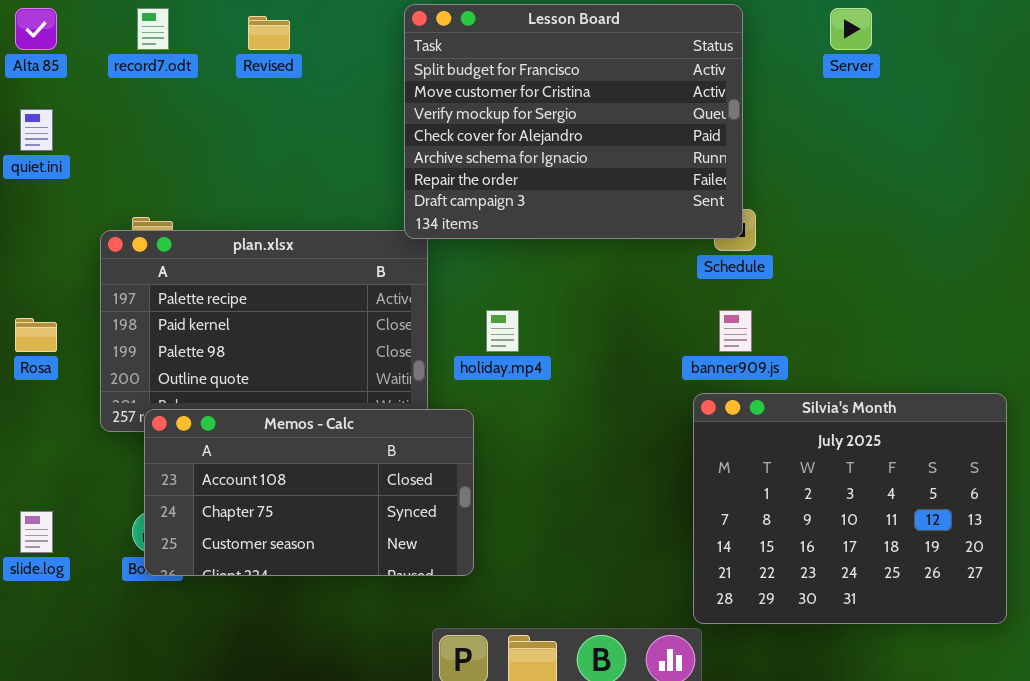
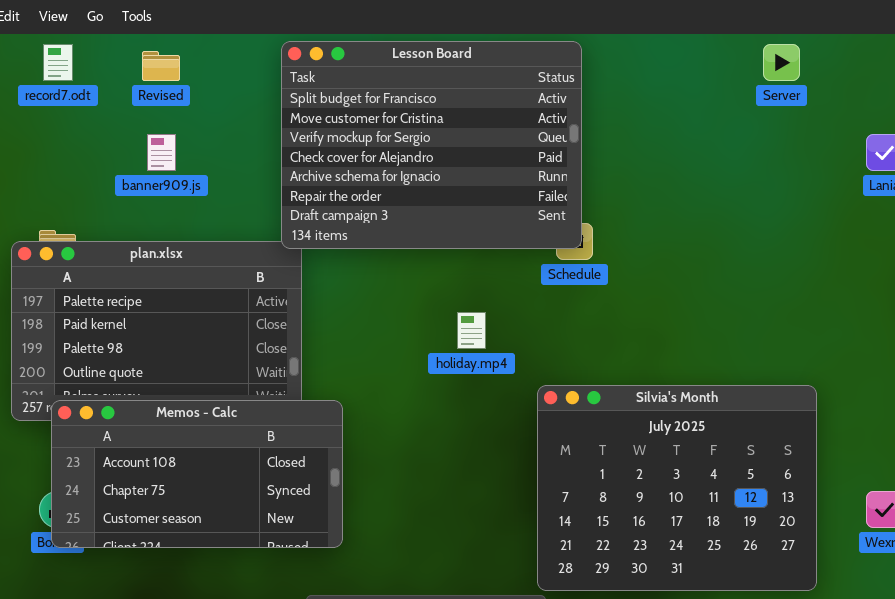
Server: [830,8,872,50] -> [763,44,800,81], moved
holiday.mp4: [486,310,519,352] -> [457,312,486,349], moved
banner909.js: [719,310,752,352] -> [147,134,176,171], moved

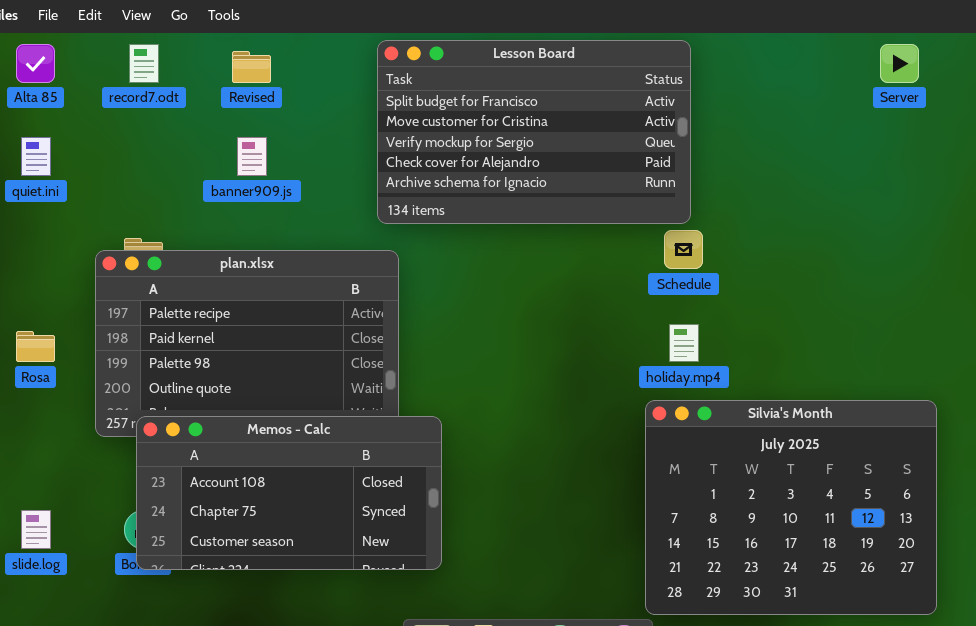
Lesson Board: [281,41,582,249] -> [377,40,691,224], resized
holiday.mp4: [457,312,486,349] -> [669,324,699,362], moved

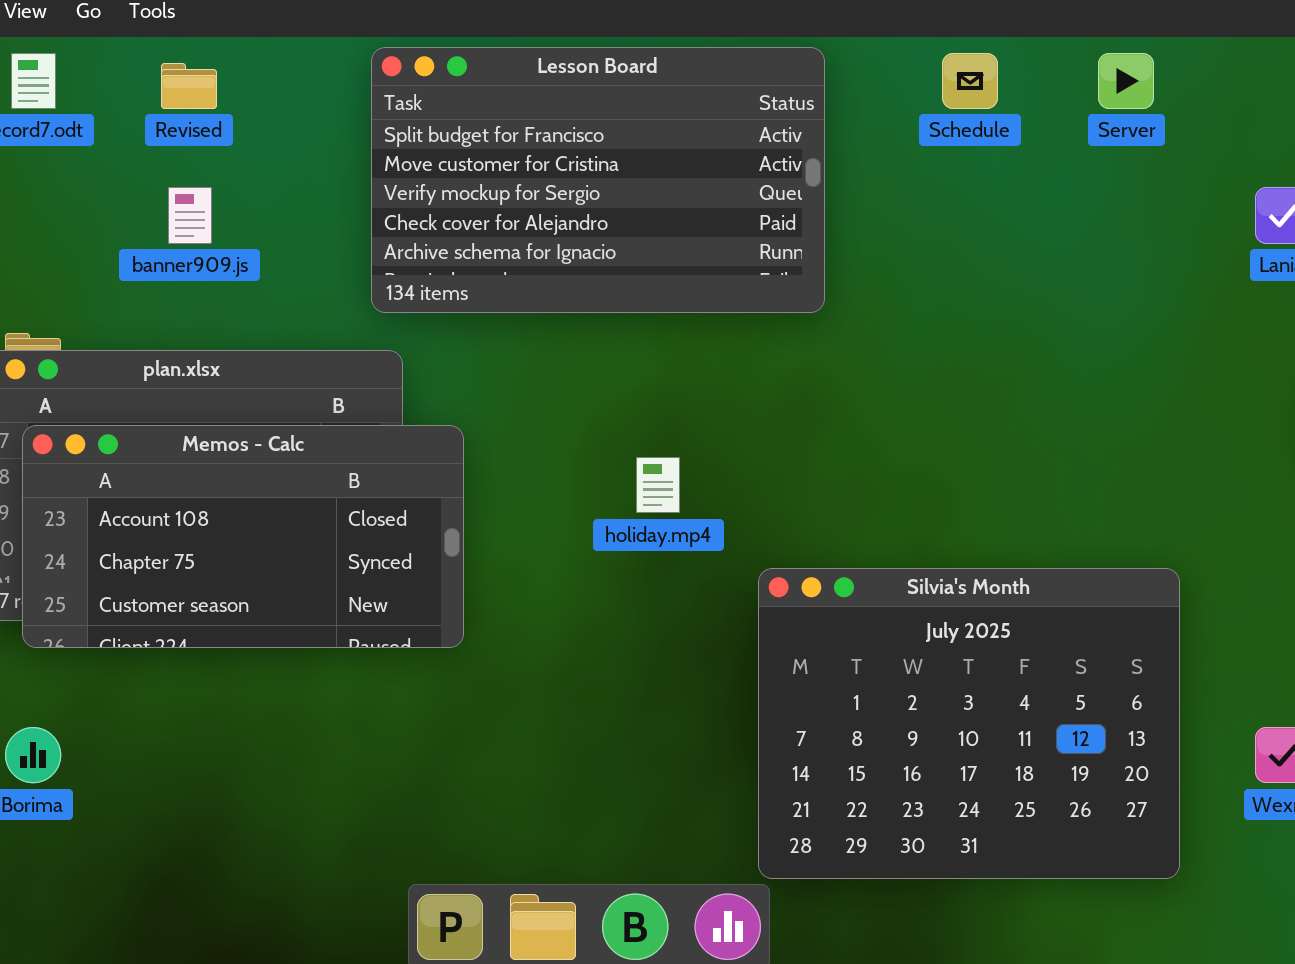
Schedule: [664,230,703,269] -> [942,53,998,109], moved
holiday.mp4: [669,324,699,362] -> [636,457,680,513], moved
Memos - Calc: [136,416,442,570] -> [22,425,464,648], moved

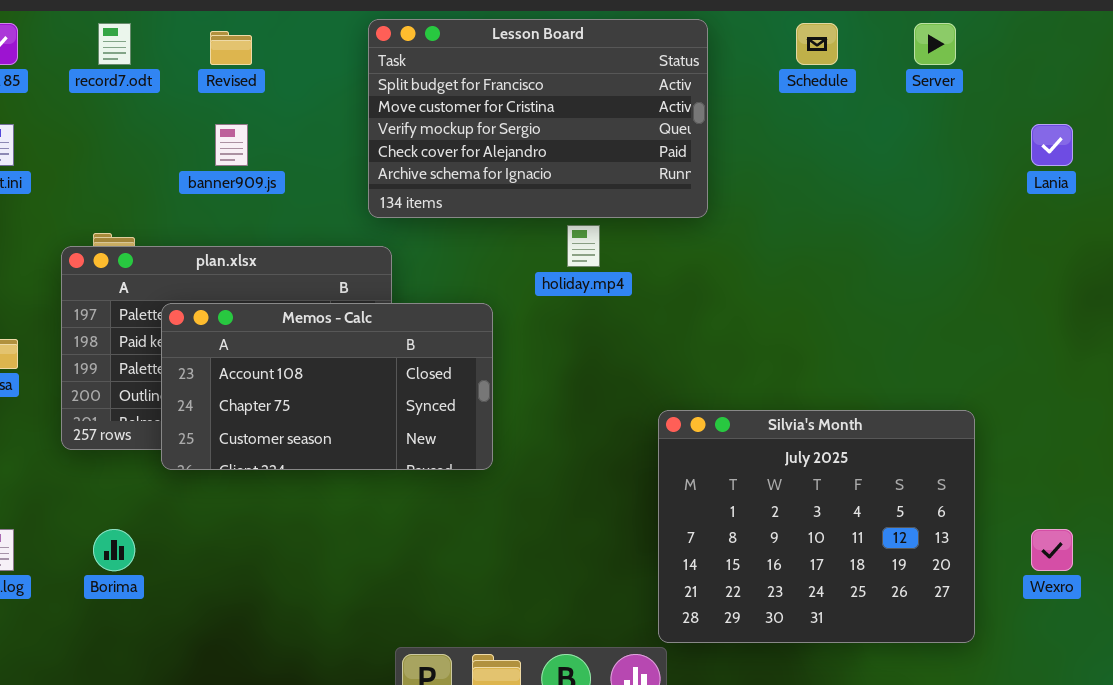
Memos - Calc: [22,425,464,648] -> [161,303,493,470], moved
holiday.mp4: [636,457,680,513] -> [567,225,600,267], moved

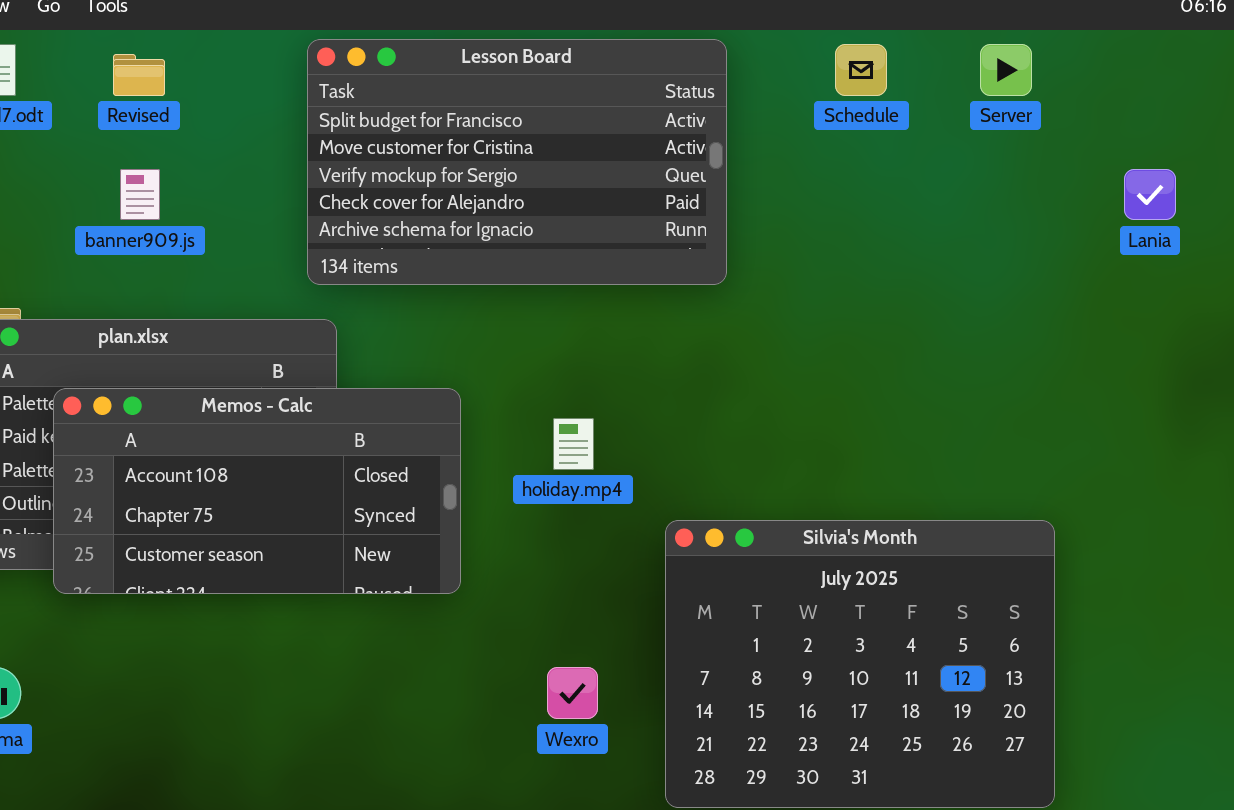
holiday.mp4: [567,225,600,267] -> [553,418,594,470], moved
Wexro: [1031,529,1073,571] -> [547,667,598,719], moved

